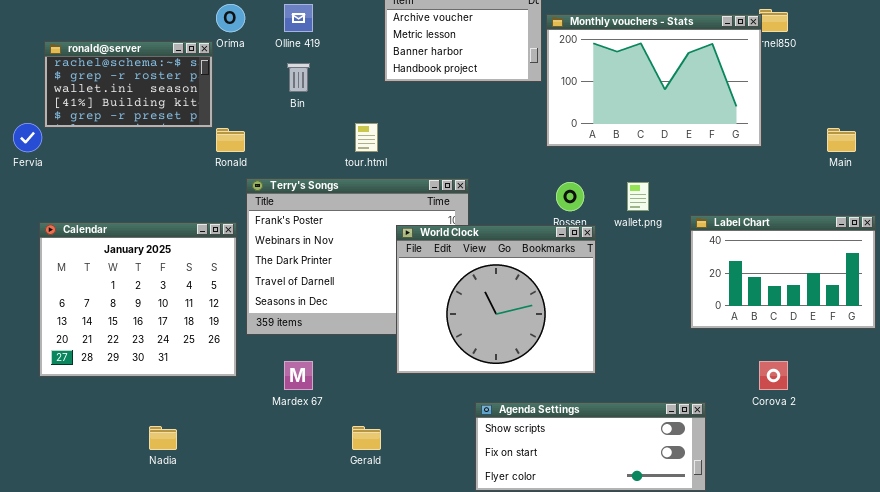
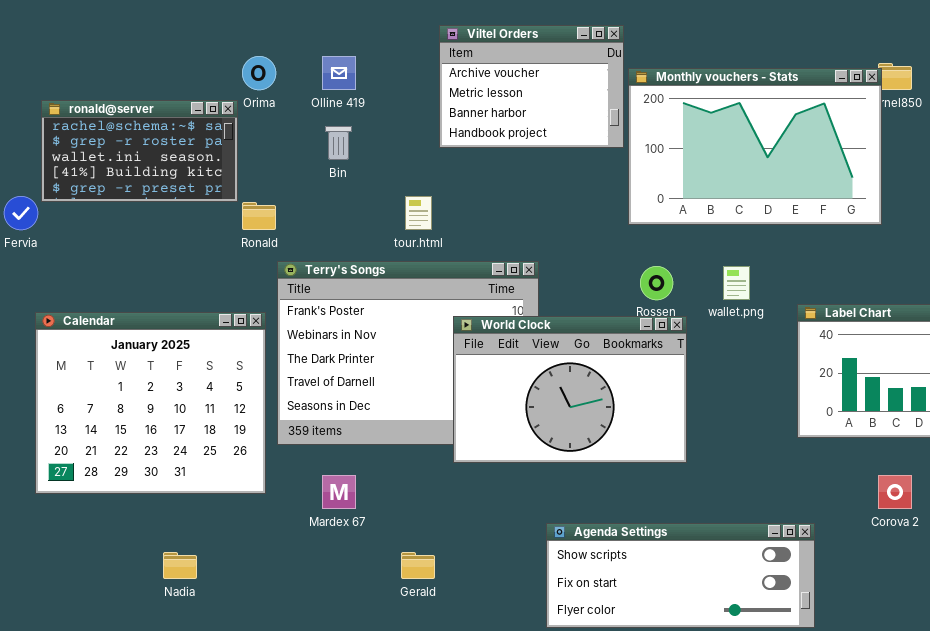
World Clock: [396,225,596,374] -> [453,316,687,463], resized

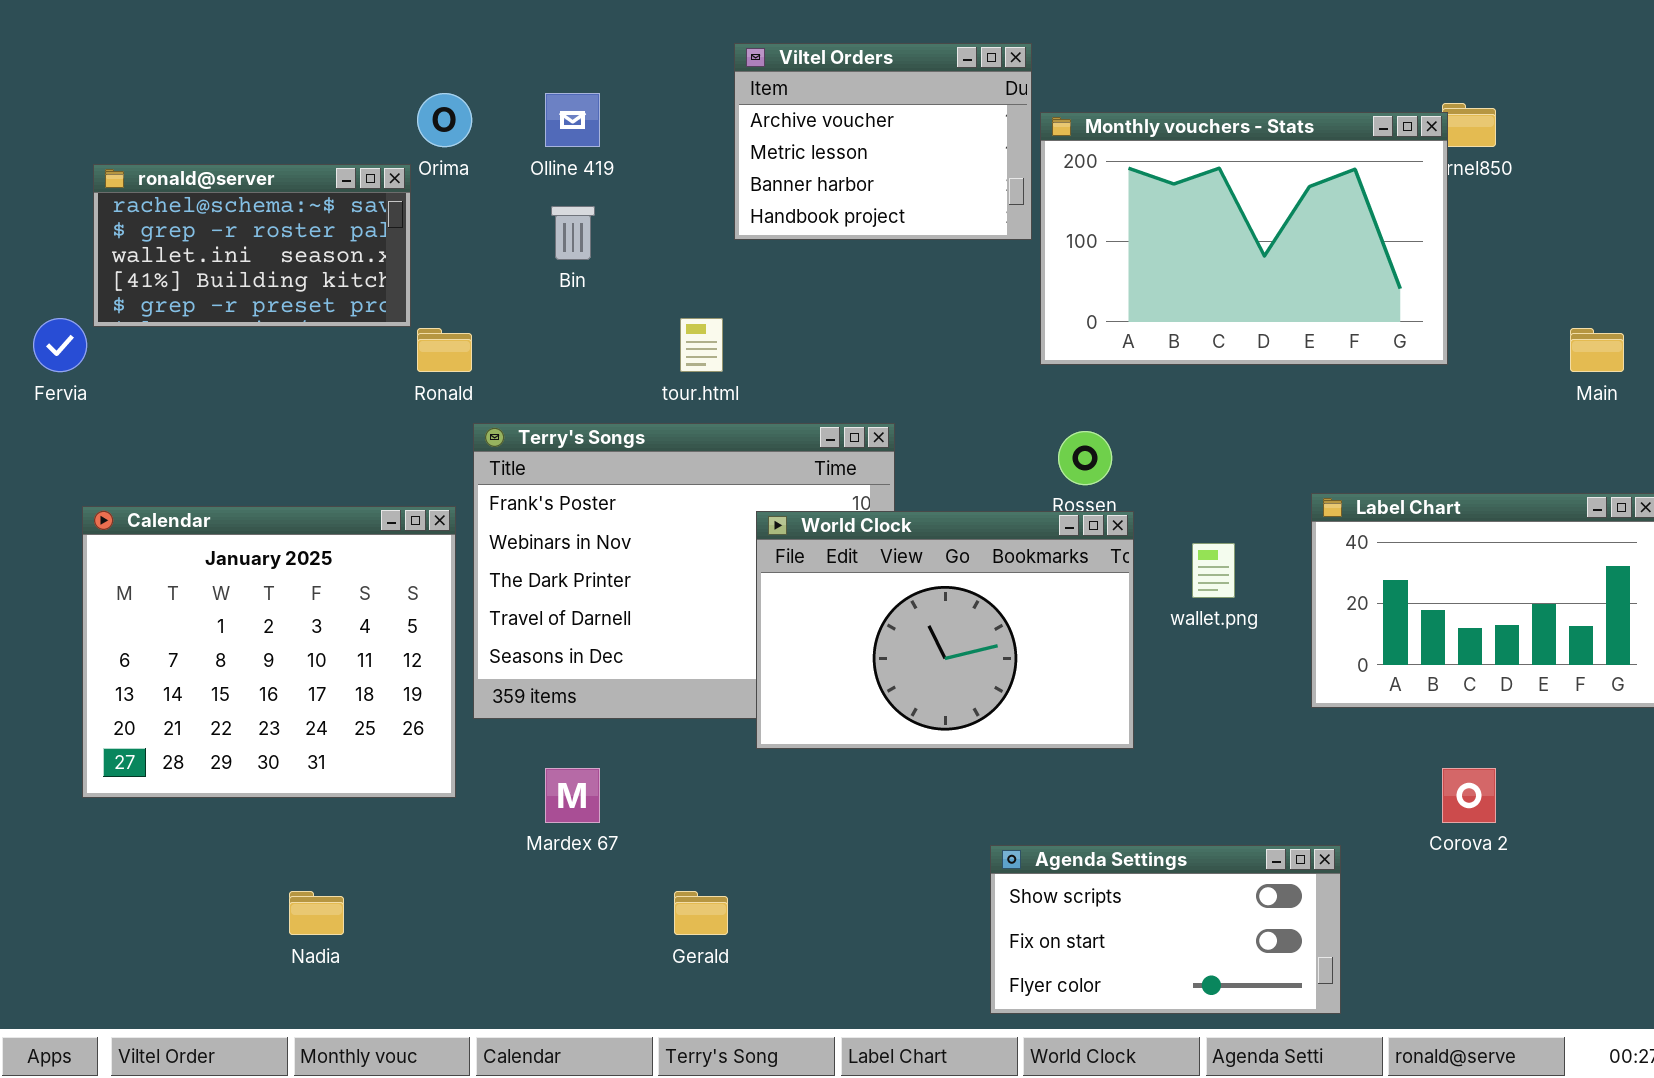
wallet.png: [723,266,750,300] -> [1192,543,1235,598], moved
Agenda Settings: [546,523,815,628] -> [990,845,1341,1014], resized

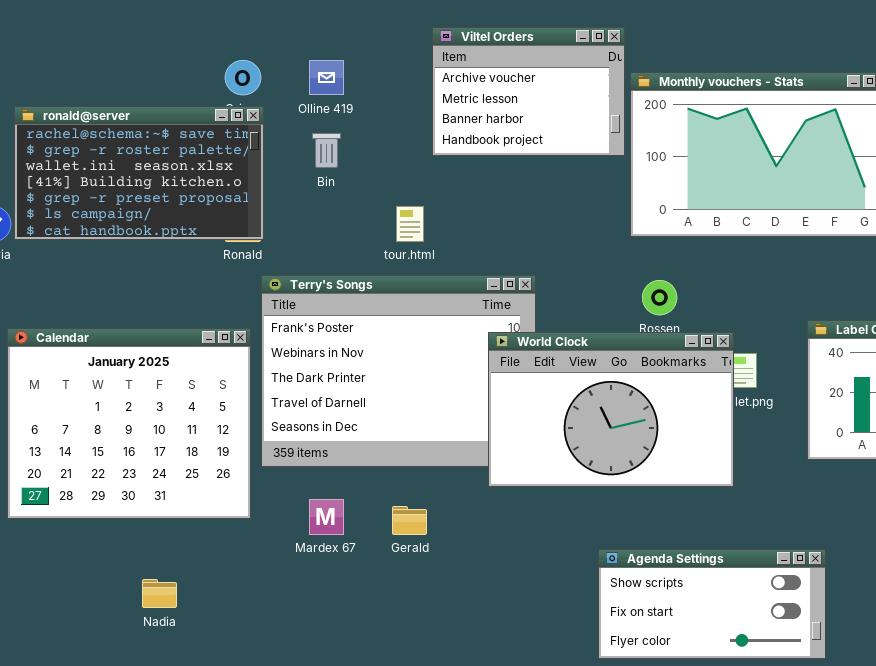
ronald@server: [93,164,411,327] -> [14,106,264,240], resized
World Clock: [756,511,1134,749] -> [488,332,734,487], moved
Gerald: [674,891,728,935] -> [392,506,427,535], moved

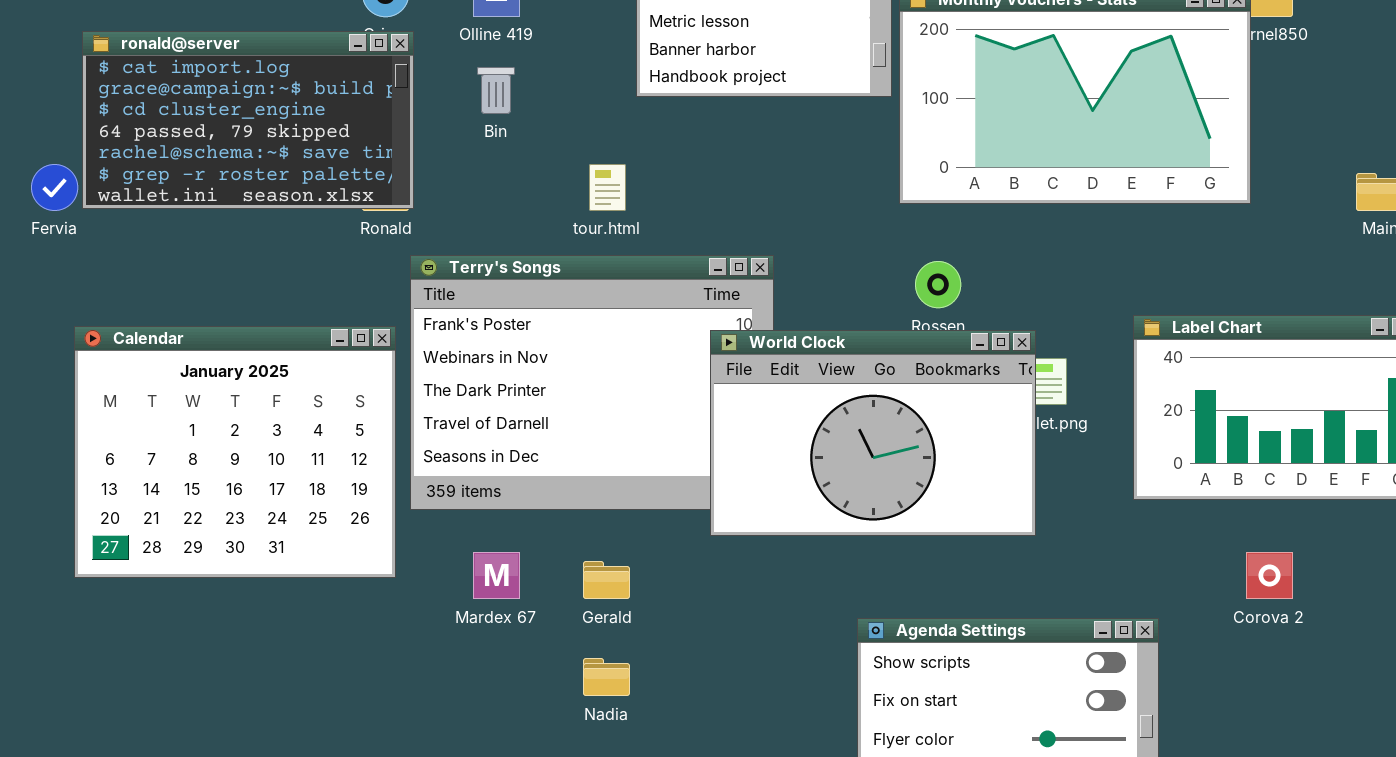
ronald@server: [14,106,264,240] -> [82,31,414,209], scrolled up 4 rows
Nadia: [142,579,177,608] -> [583,658,630,696], moved

